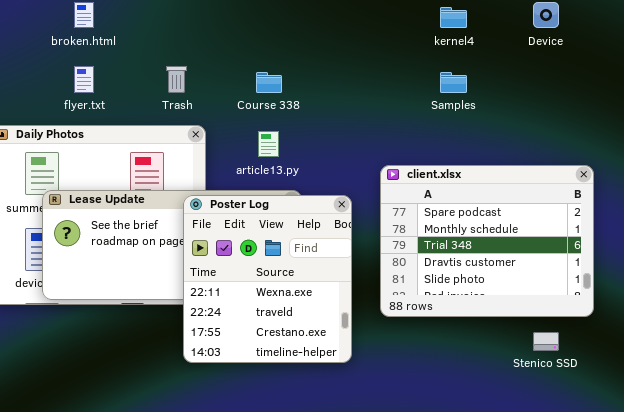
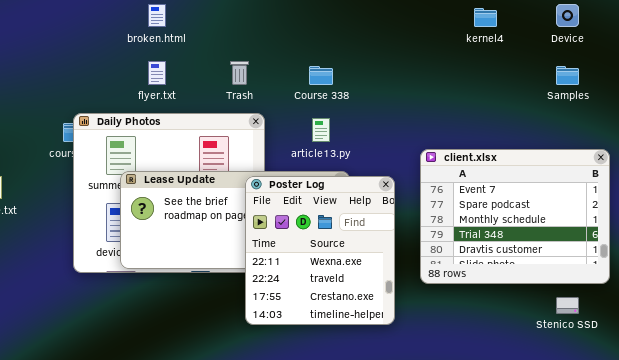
Samples: [440,72,467,93] -> [556,66,579,85], moved
client.xlsx: [380,165,594,317] -> [420,149,610,284], scrolled up 1 row

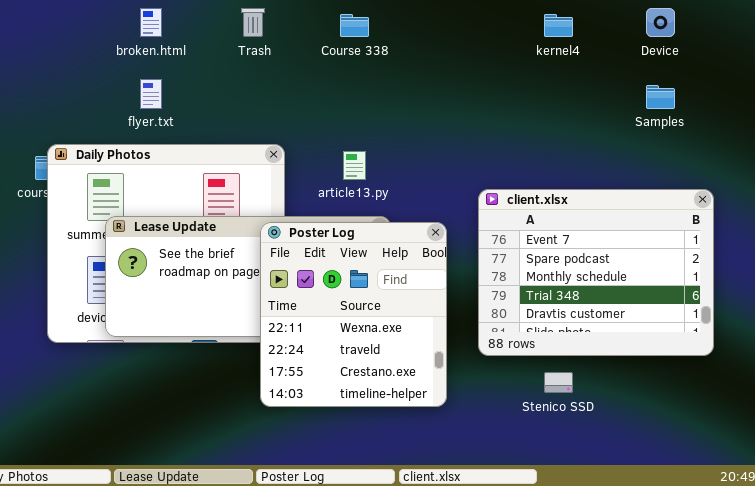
Trash: [230,61,249,85] -> [241,8,265,37], moved
Course 338: [309,66,333,85] -> [340,14,369,37], moved
Stenico SSD: [556,297,579,314] -> [544,372,573,393], moved

